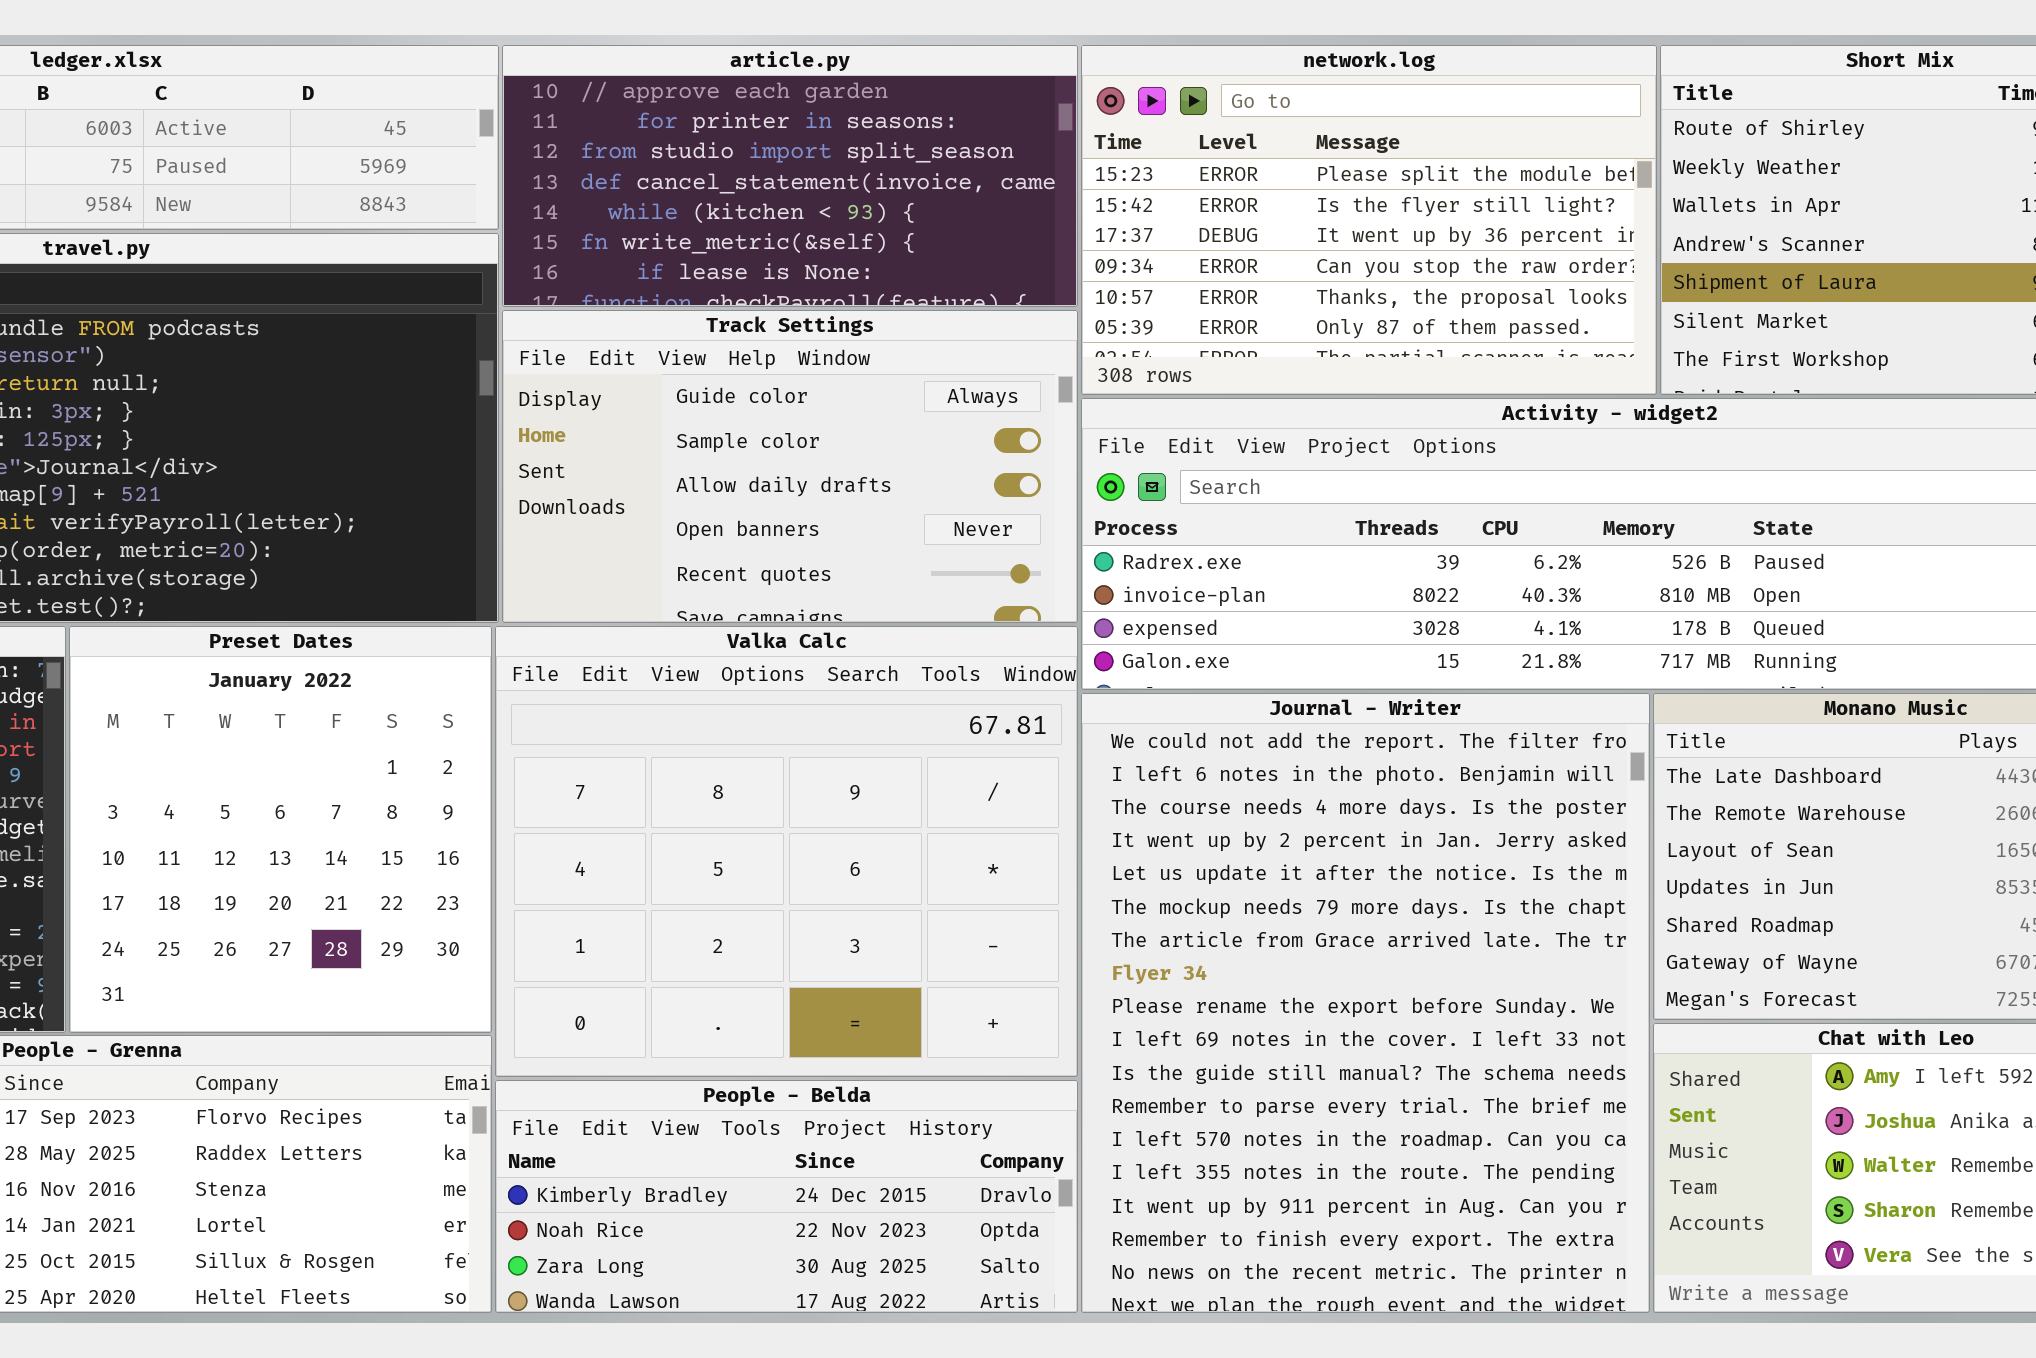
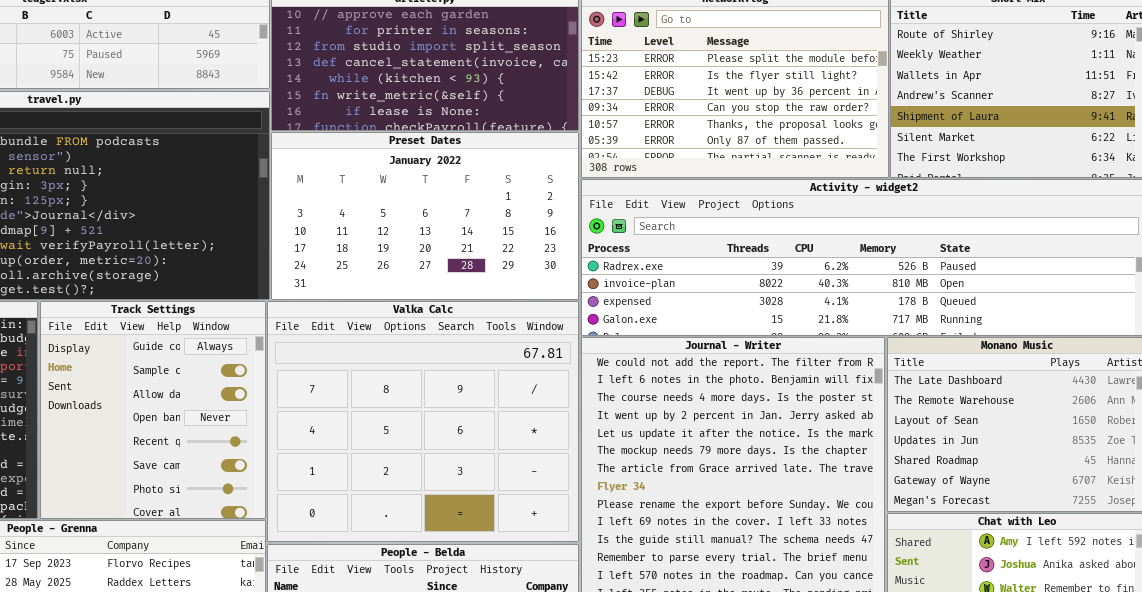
Track Settings: [502,310,1078,623] -> [40,301,266,519], moved, resized
Preset Dates: [69,626,492,1033] -> [271,132,579,300], moved, resized

